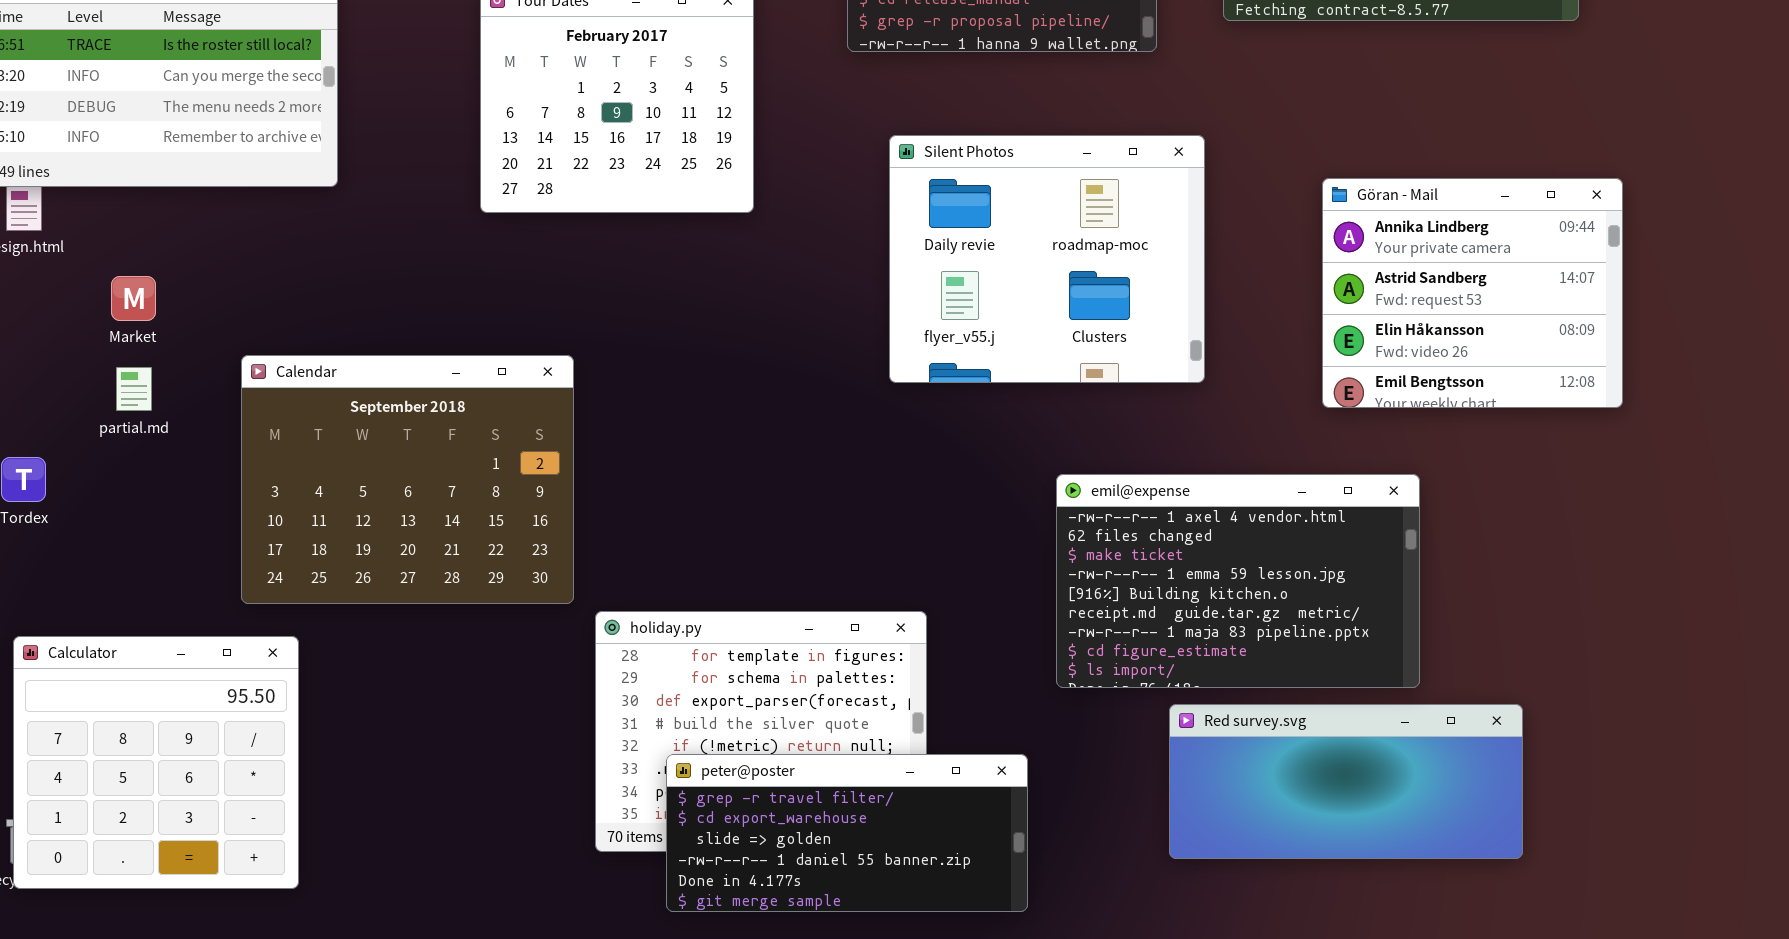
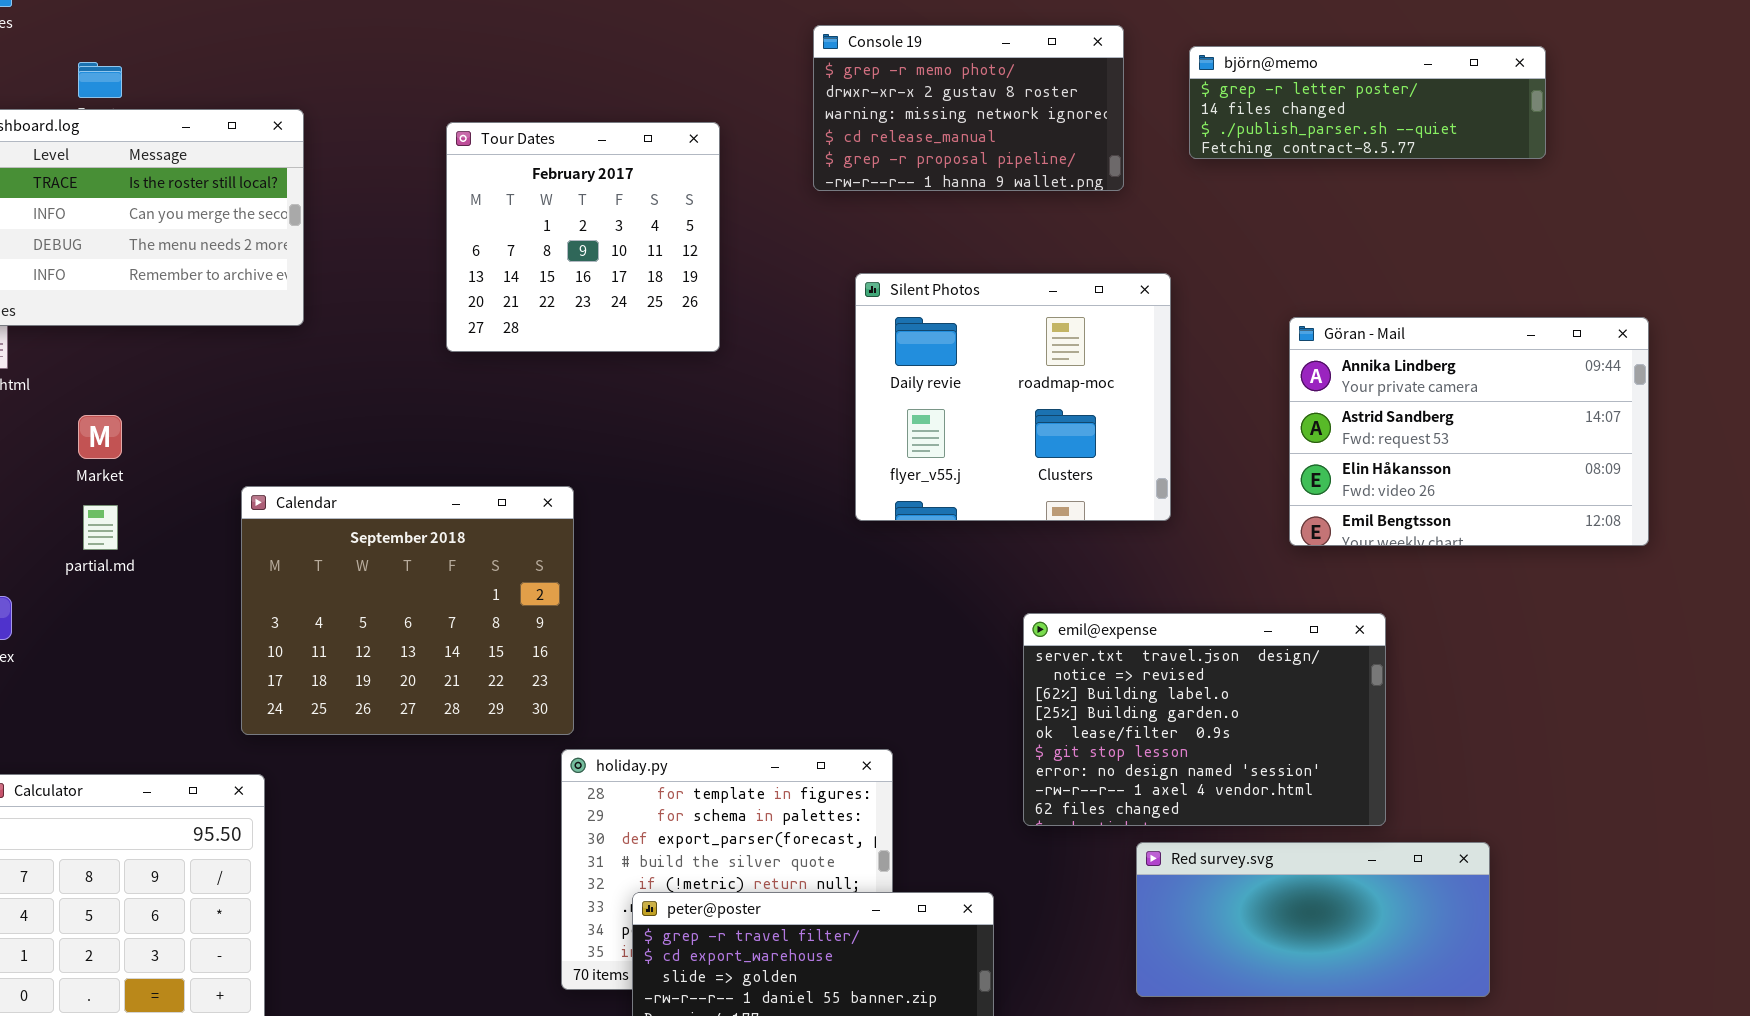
Göran - Mail: [1322,178,1623,408] -> [1289,317,1649,546], resized
Calendar: [241,355,574,604] -> [241,486,574,735], moved
emil@expense: [1056,474,1420,688] -> [1023,613,1386,826], scrolled up 7 rows

